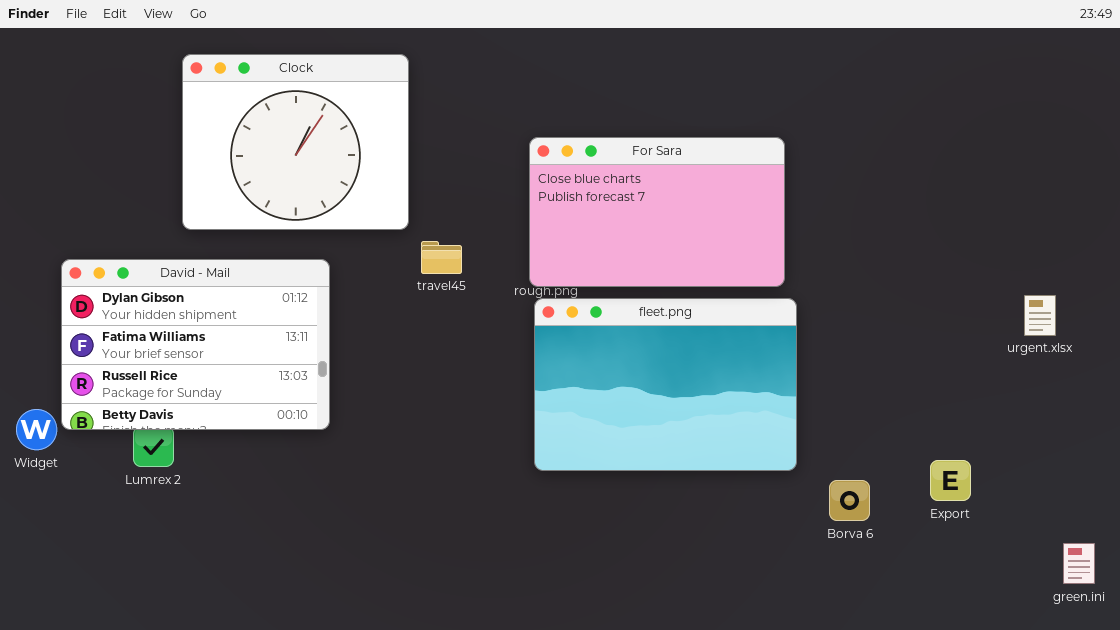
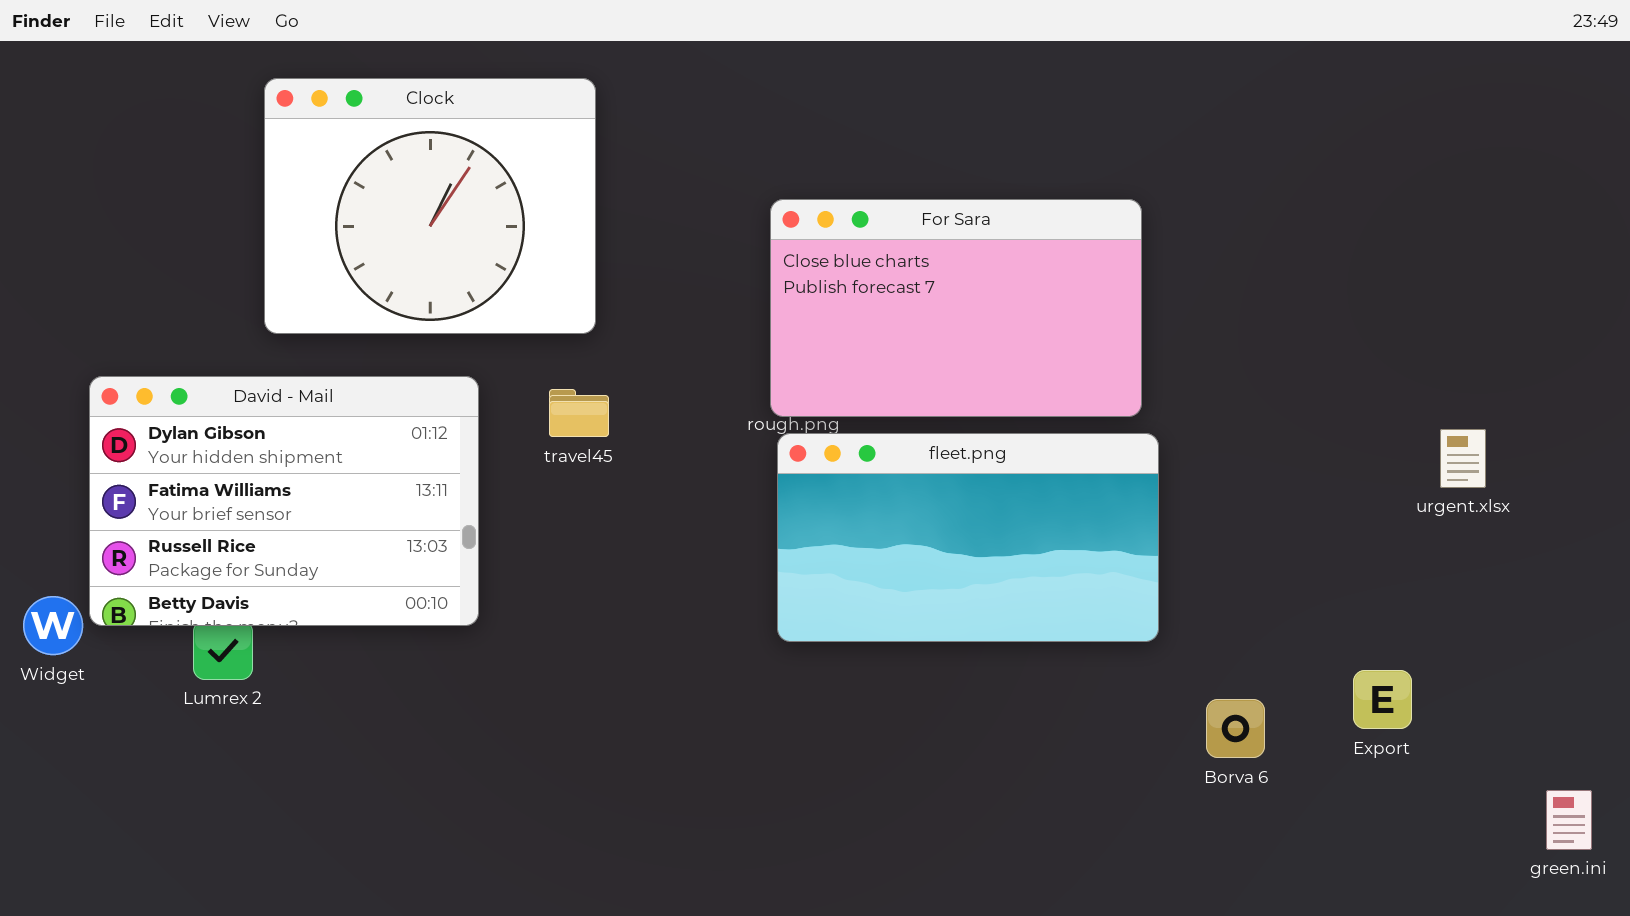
travel45: [421,241,462,274] -> [549,389,609,437], moved
urgent.xlsx: [1024,295,1056,336] -> [1440,429,1486,488], moved
fleet.png: [534,298,797,471] -> [777,433,1159,642], resized

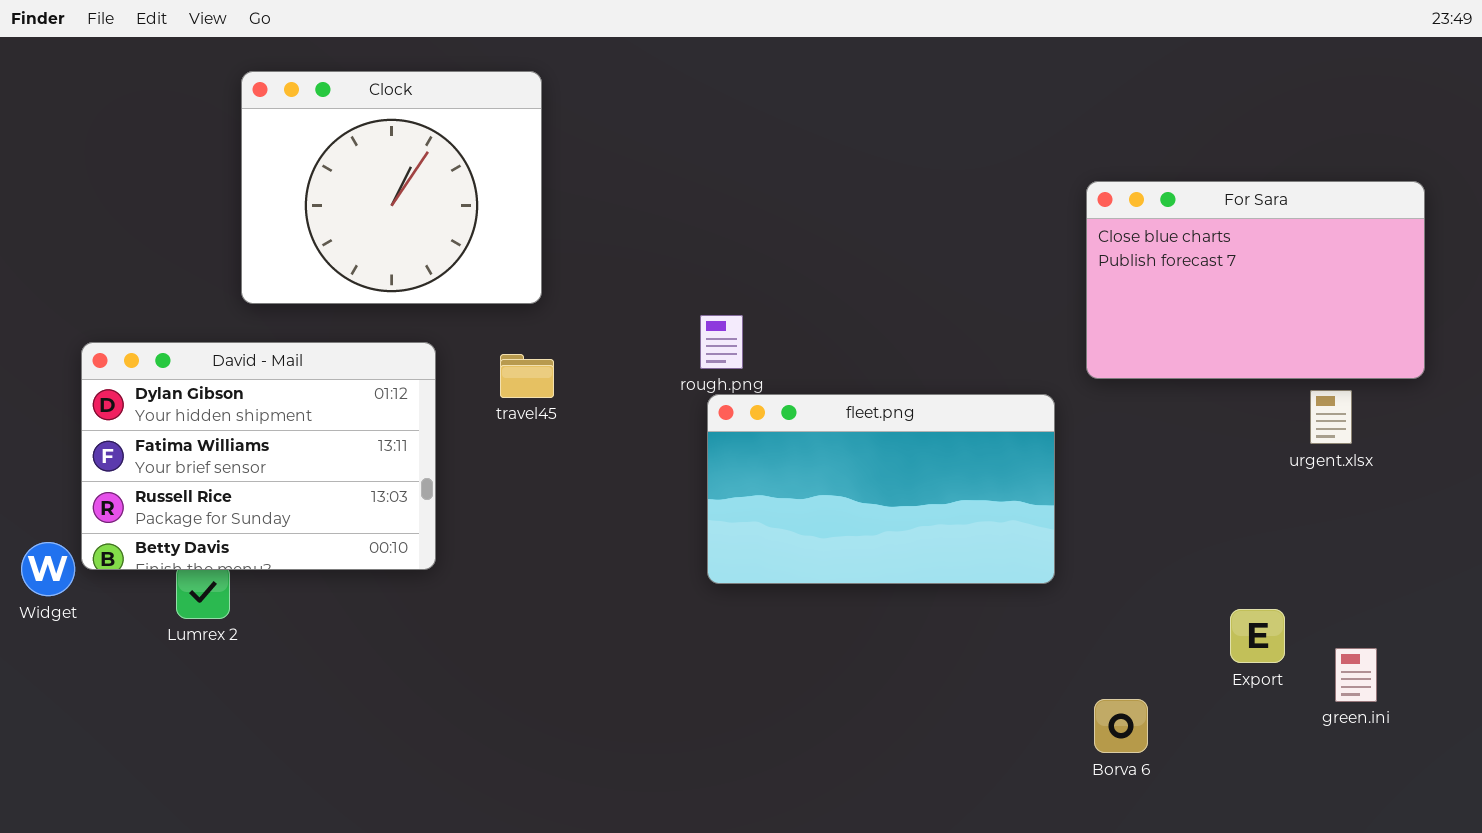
For Sara: [770,199,1142,417] -> [1086,181,1425,379], moved
Borva 6: [1206,699,1265,758] -> [1094,699,1148,753], moved
green.ini: [1546,790,1592,850] -> [1335,648,1377,702], moved

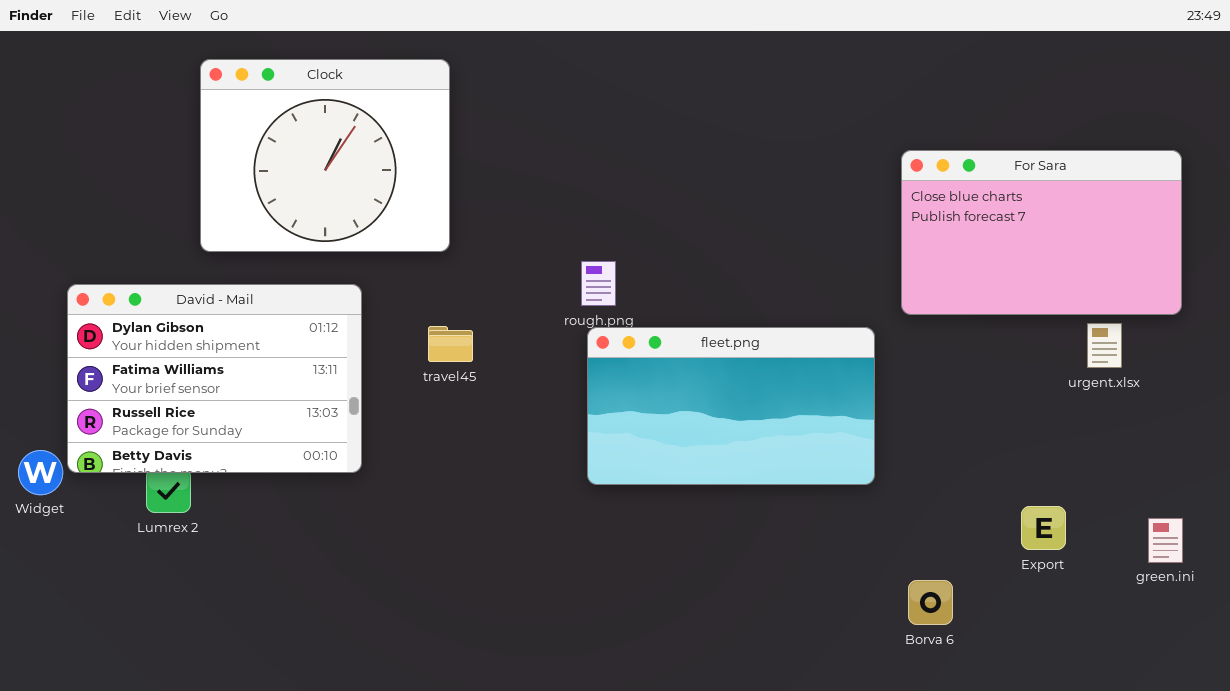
travel45: [500,354,554,398] -> [428,326,473,362], moved
green.ini: [1335,648,1377,702] -> [1148,518,1183,563], moved

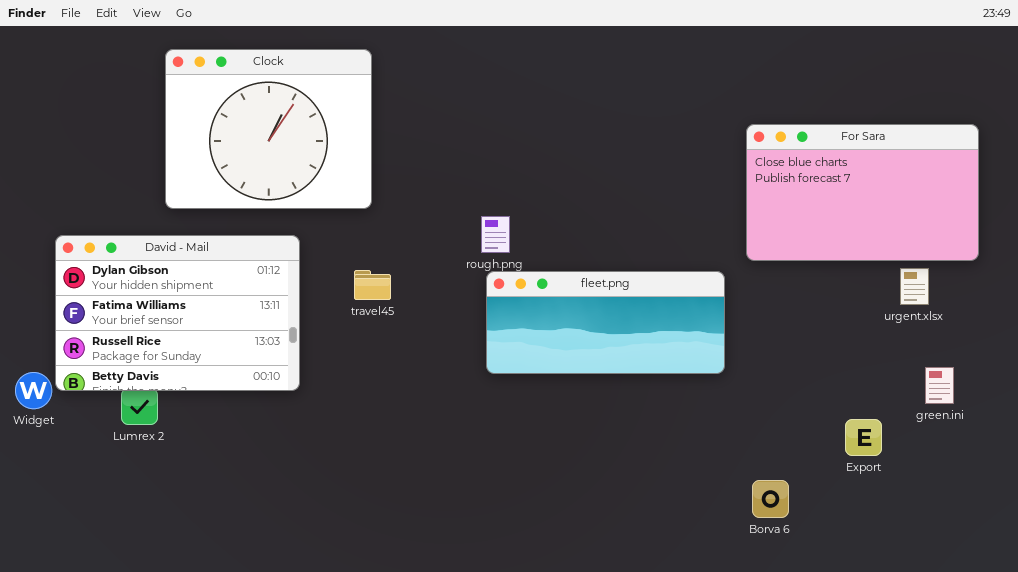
fleet.png: [587,327,875,485] -> [486,271,725,374], resized
green.ini: [1148,518,1183,563] -> [925,367,954,404], moved

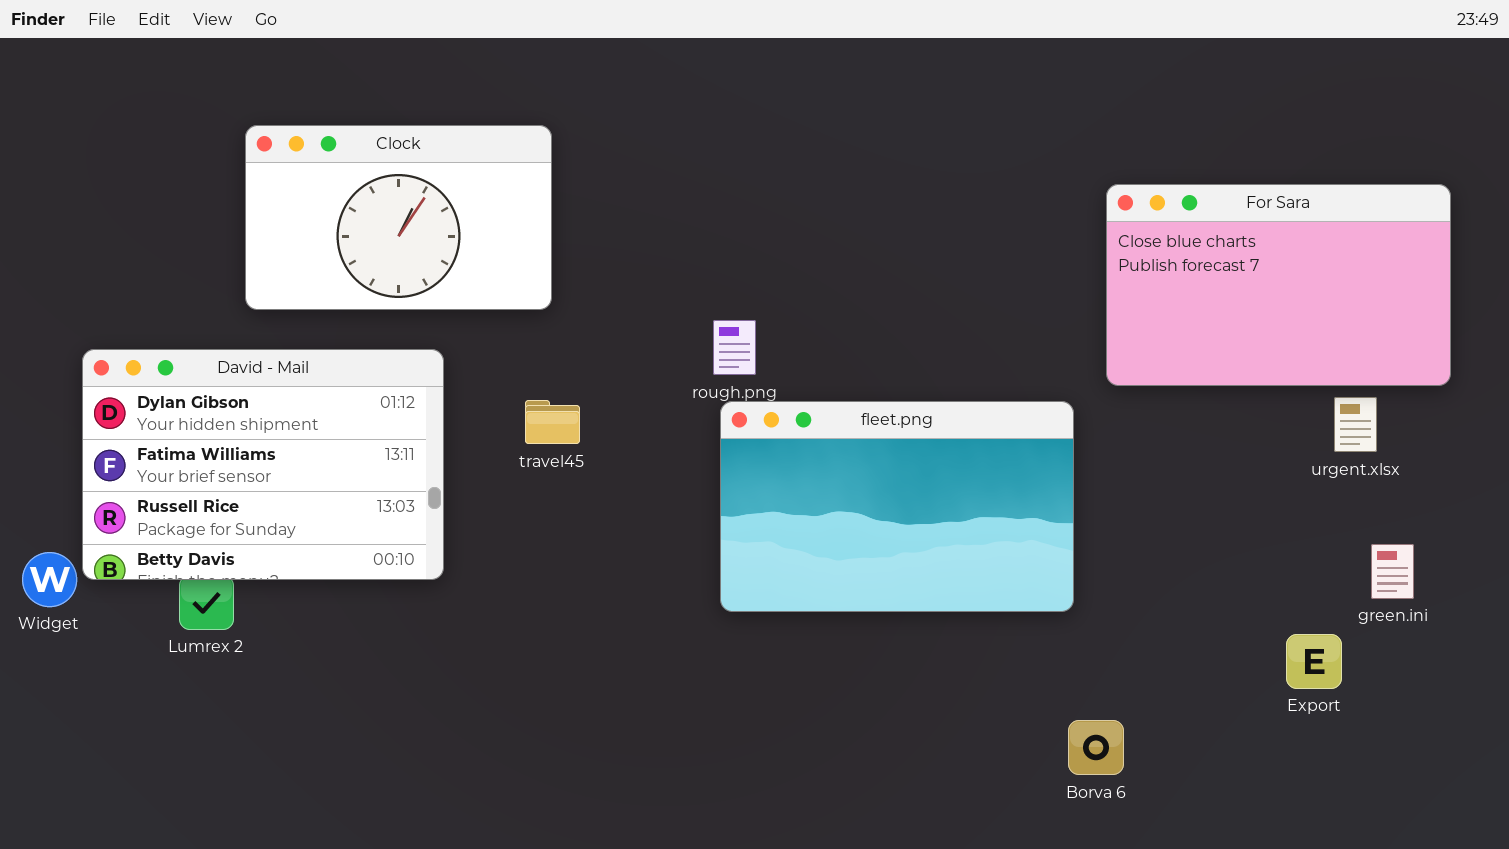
Clock: [165,49,372,209] -> [245,125,552,310], resized
fleet.png: [486,271,725,374] -> [720,401,1074,612], resized
Export: [845,419,882,456] -> [1286,634,1342,689], moved
Borva 6: [752,480,789,518] -> [1068,720,1124,775], moved

